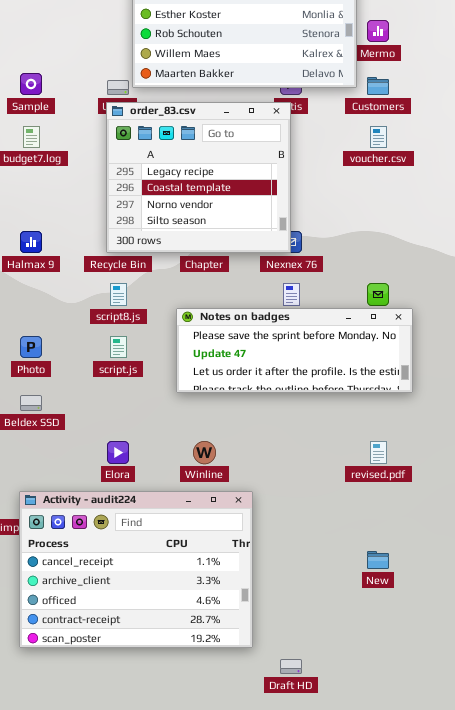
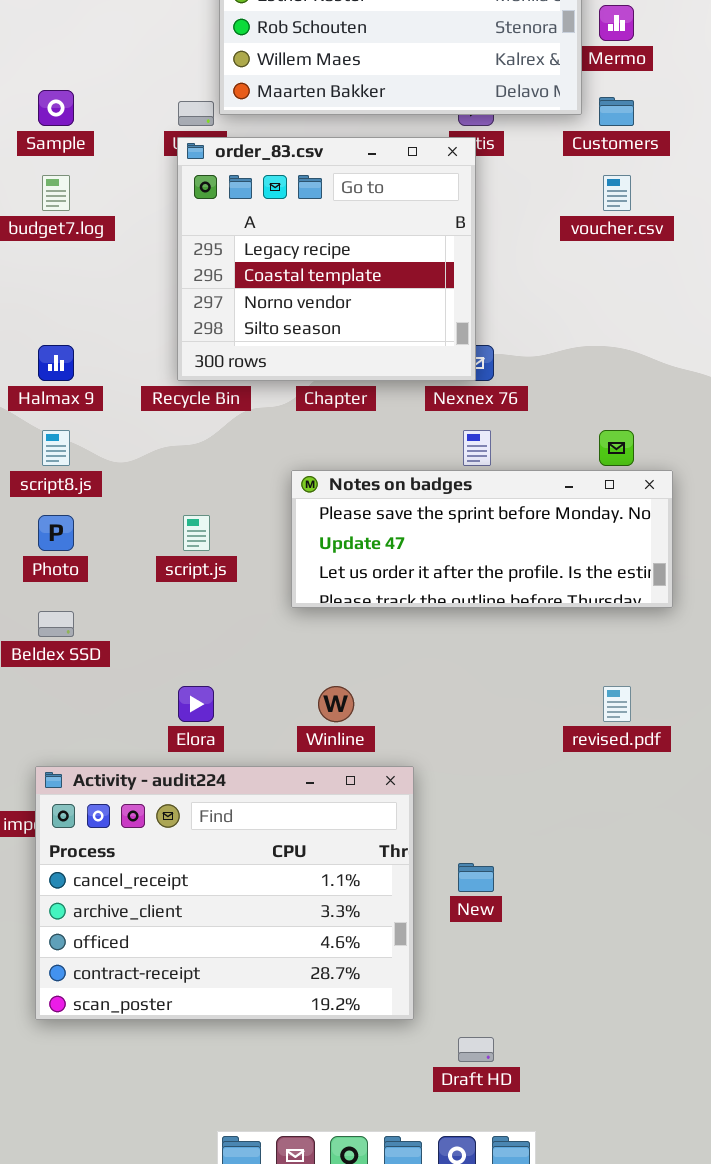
script8.js: [110,283,127,306] -> [42,430,70,466], moved
New: [367,551,389,569] -> [458,863,494,892], moved

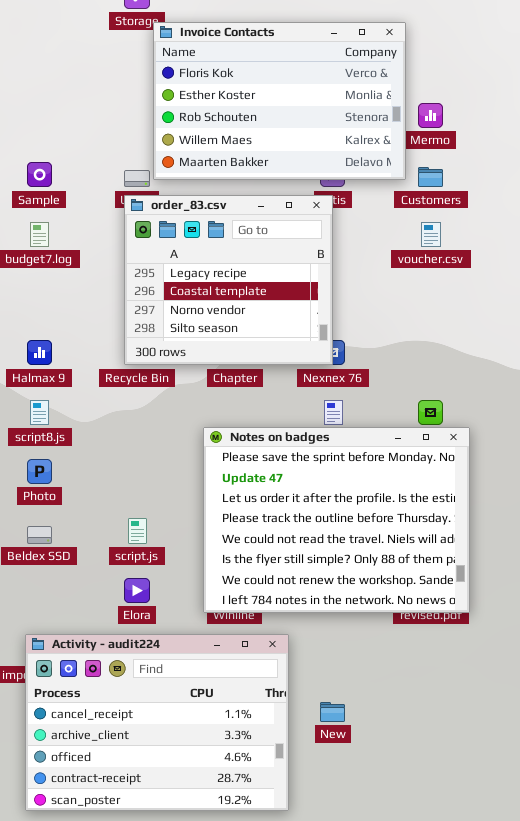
Notes on badges: [291,470,673,608] -> [203,427,470,613], resized
script.js: [183,515,210,551] -> [128,518,147,544], moved

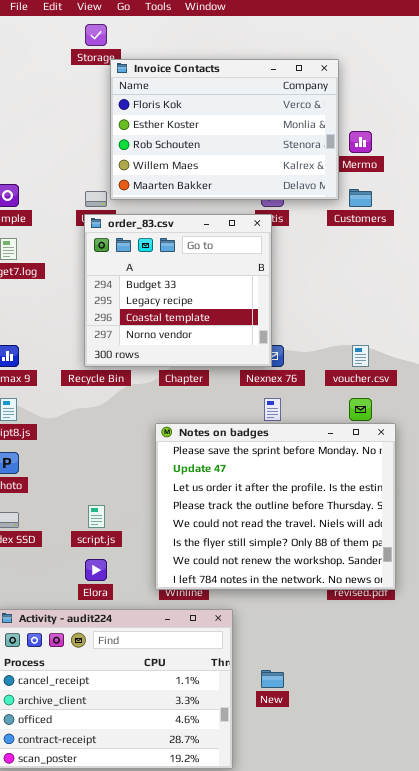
order_83.csv: [124,195,333,365] -> [84,214,272,367], scrolled up 1 row
voucher.csv: [421,222,441,247] -> [352,345,369,367], moved

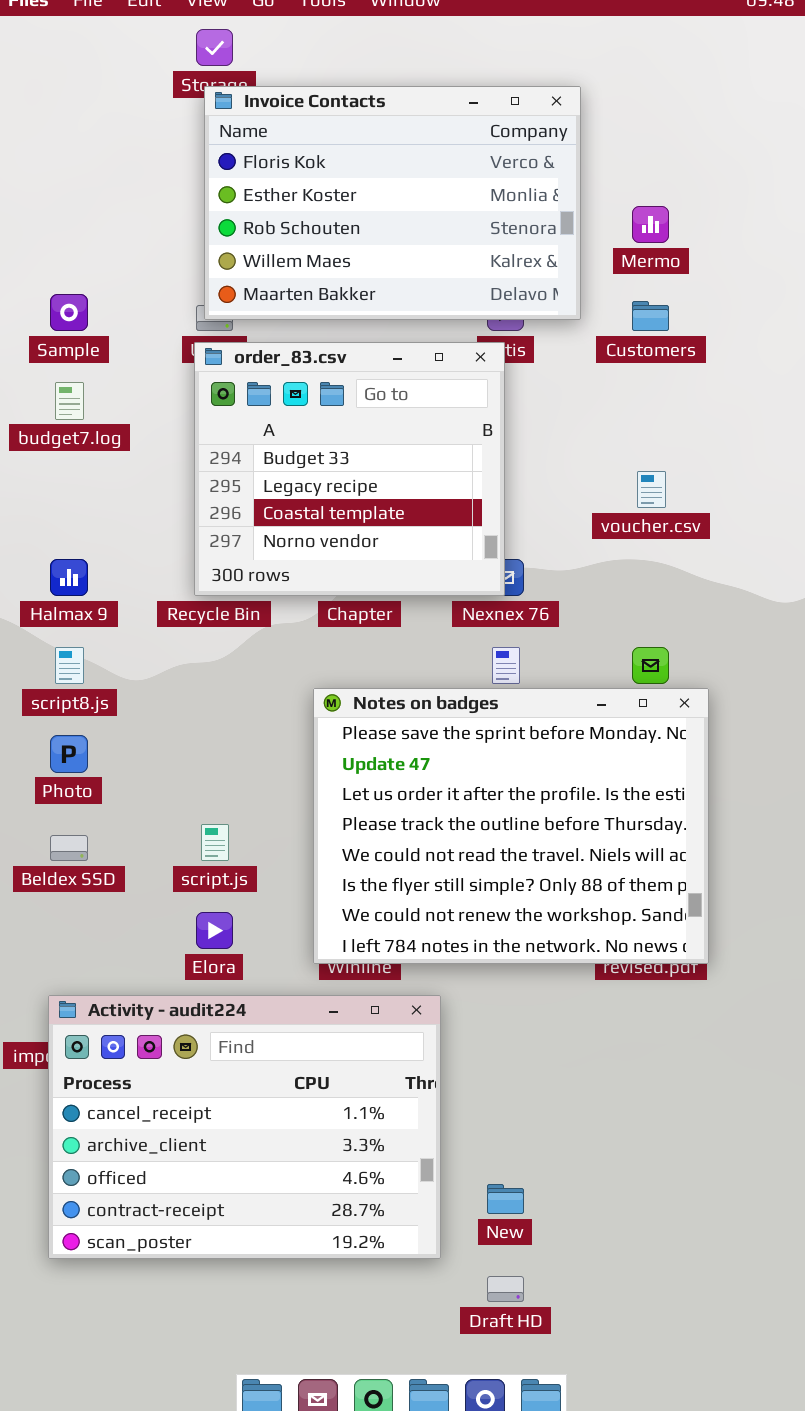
Invoice Contacts: [110,59,339,200] -> [204,86,581,320], moved
voucher.csv: [352,345,369,367] -> [637,471,666,508], moved
New: [261,670,284,688] -> [487,1184,524,1214], moved

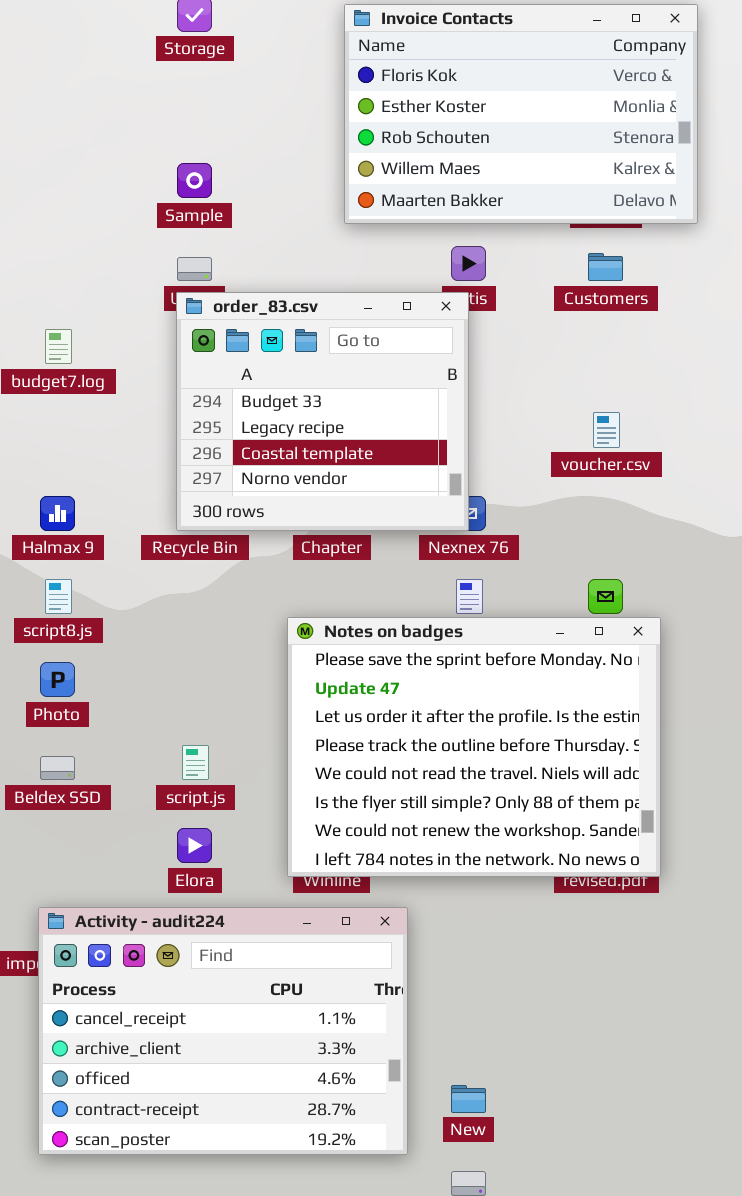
Invoice Contacts: [204,86,581,320] -> [344,4,698,224], moved
Sample: [50,294,88,331] -> [177,163,212,198], moved

